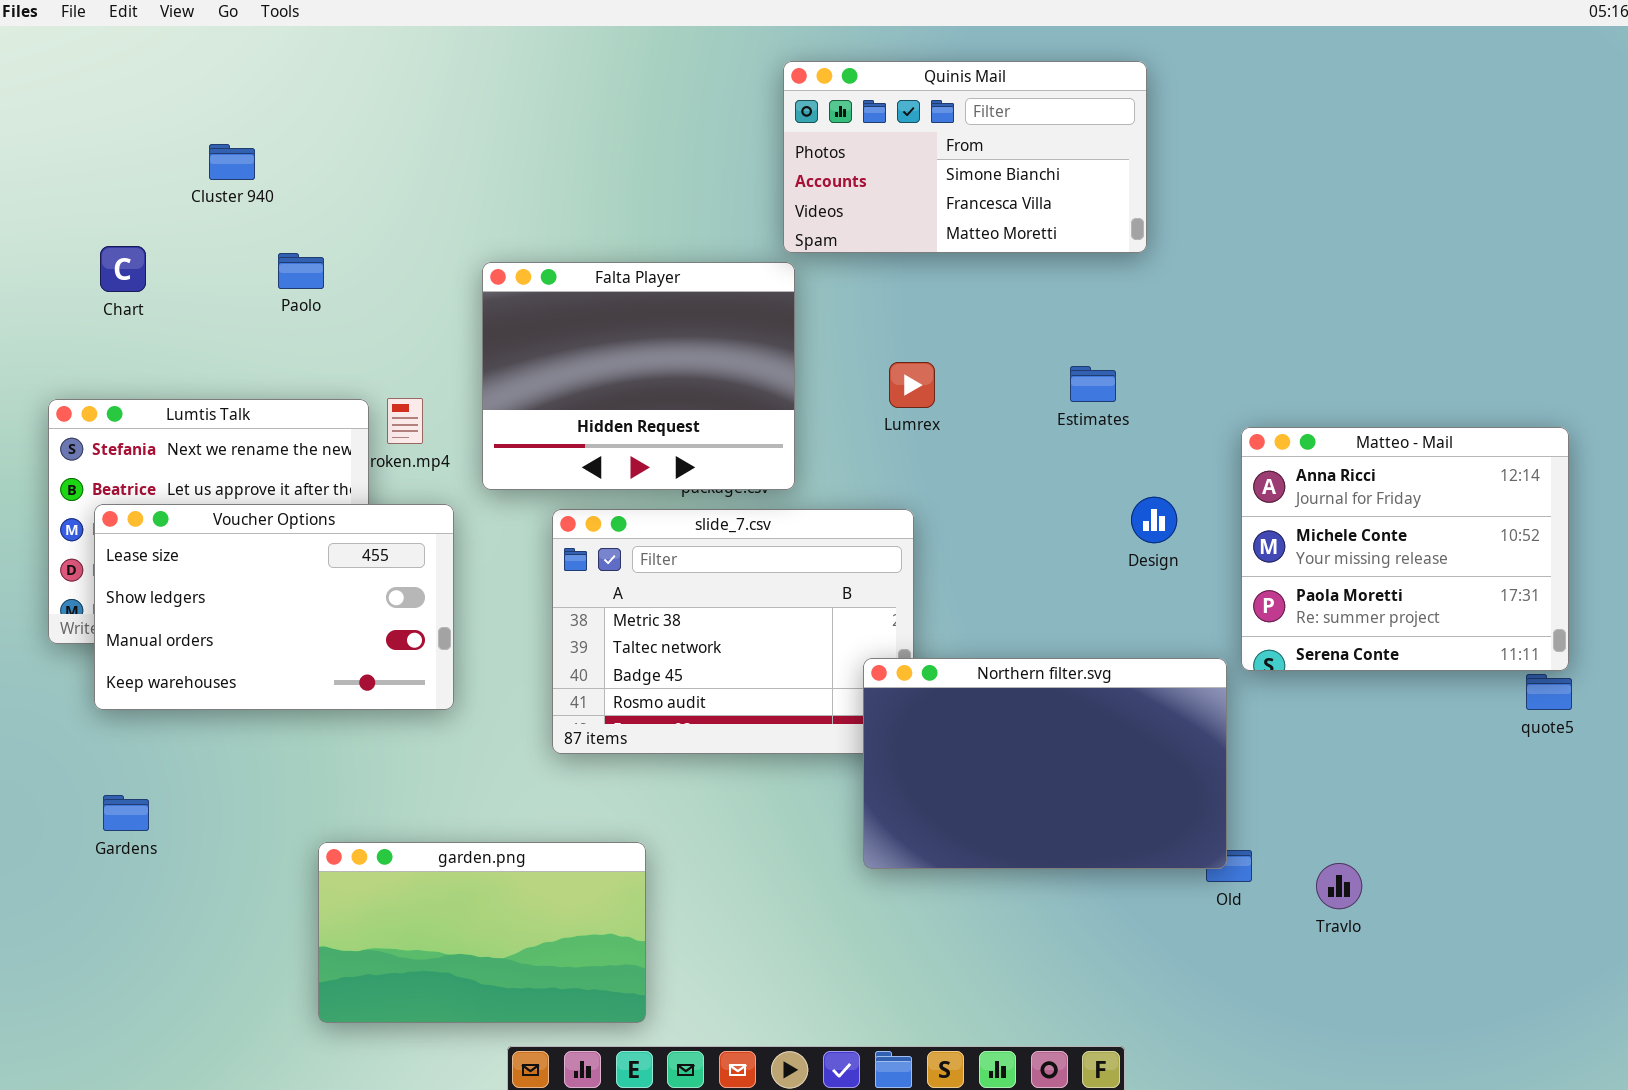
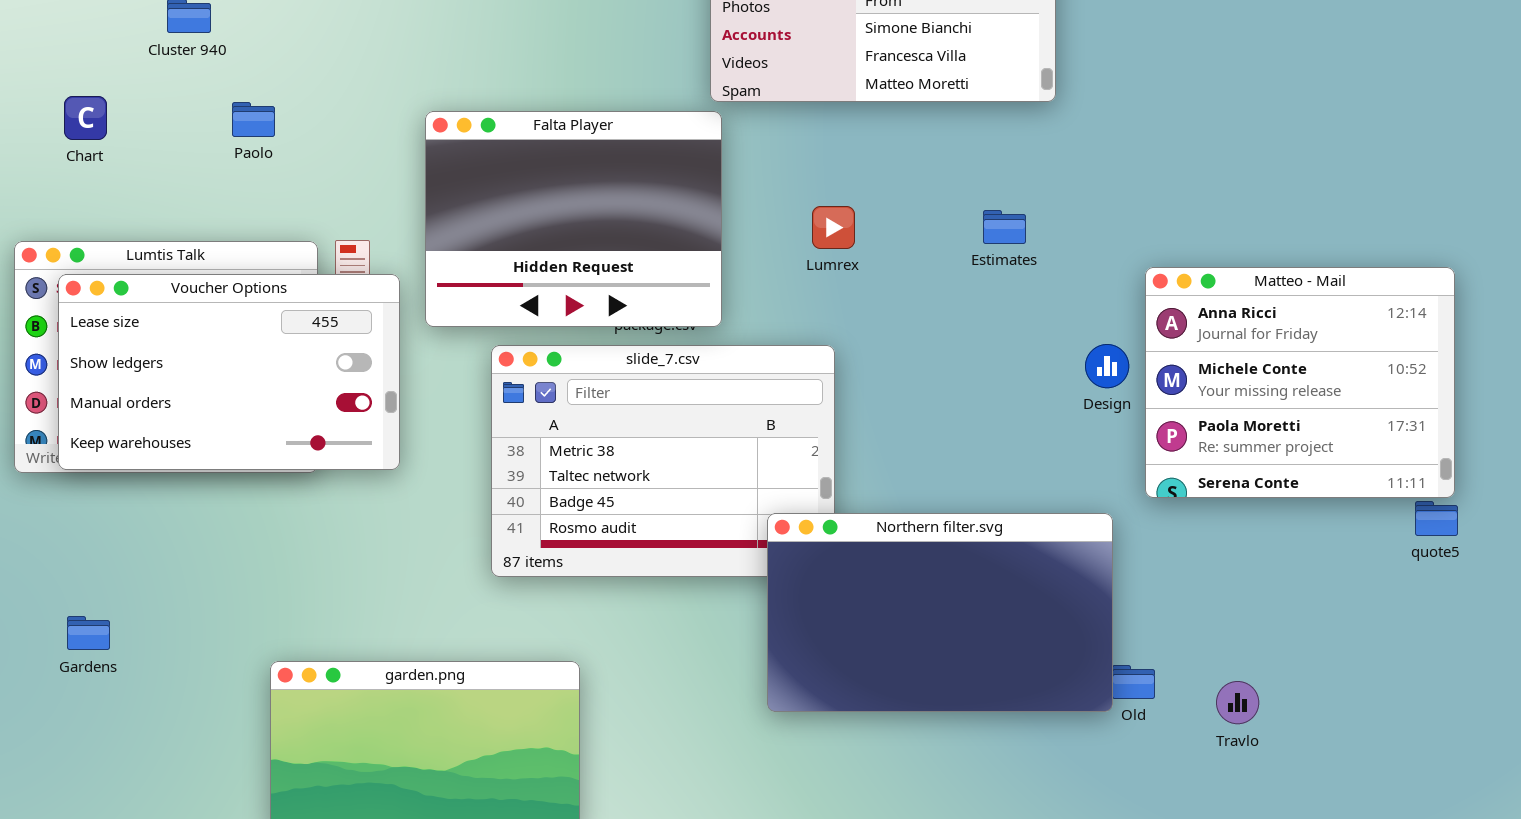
Design: [1131,497,1177,543] -> [1085,344,1129,388], moved
Voucher Options: [94,504,454,710] -> [58,274,400,470], moved
Northern filter.svg: [863,658,1227,869] -> [767,513,1113,712], moved

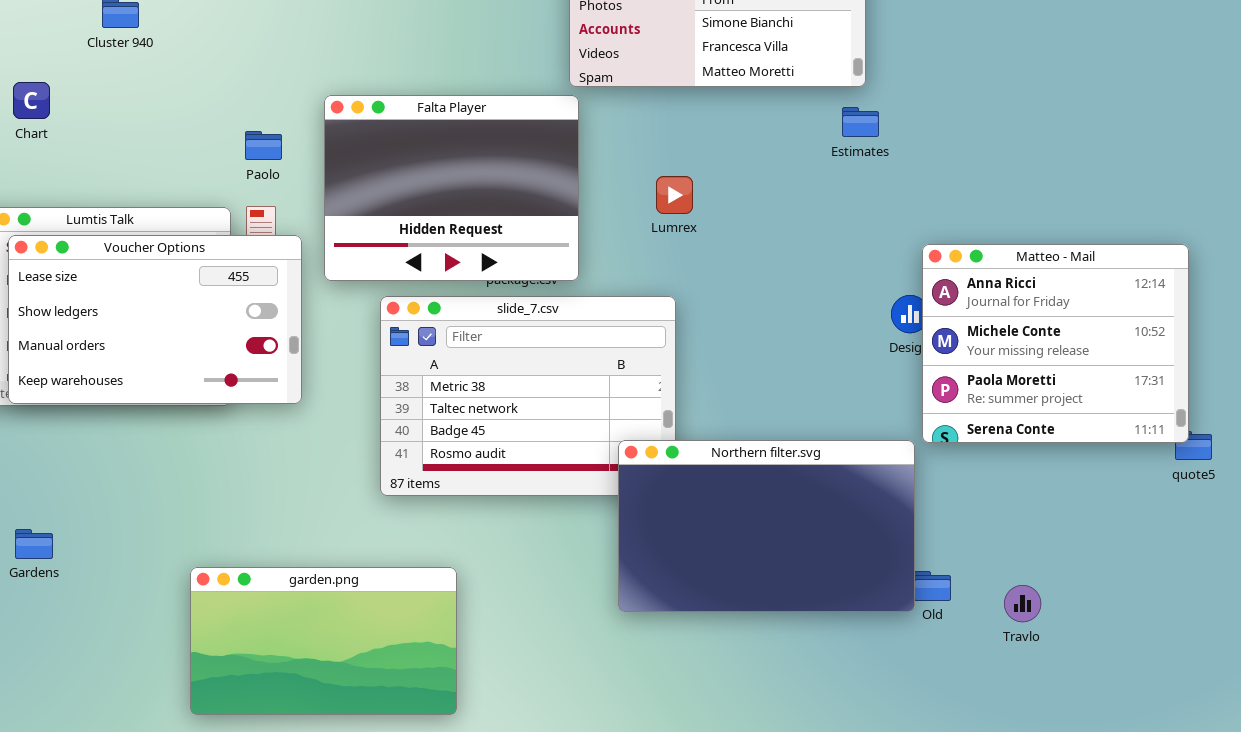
Paolo: [232,102,275,137] -> [245,131,282,160], moved
Estimates: [983,210,1026,244] -> [842,107,879,137], moved
Matteo - Mail: [1145,267,1455,498] -> [922,244,1189,443], moved

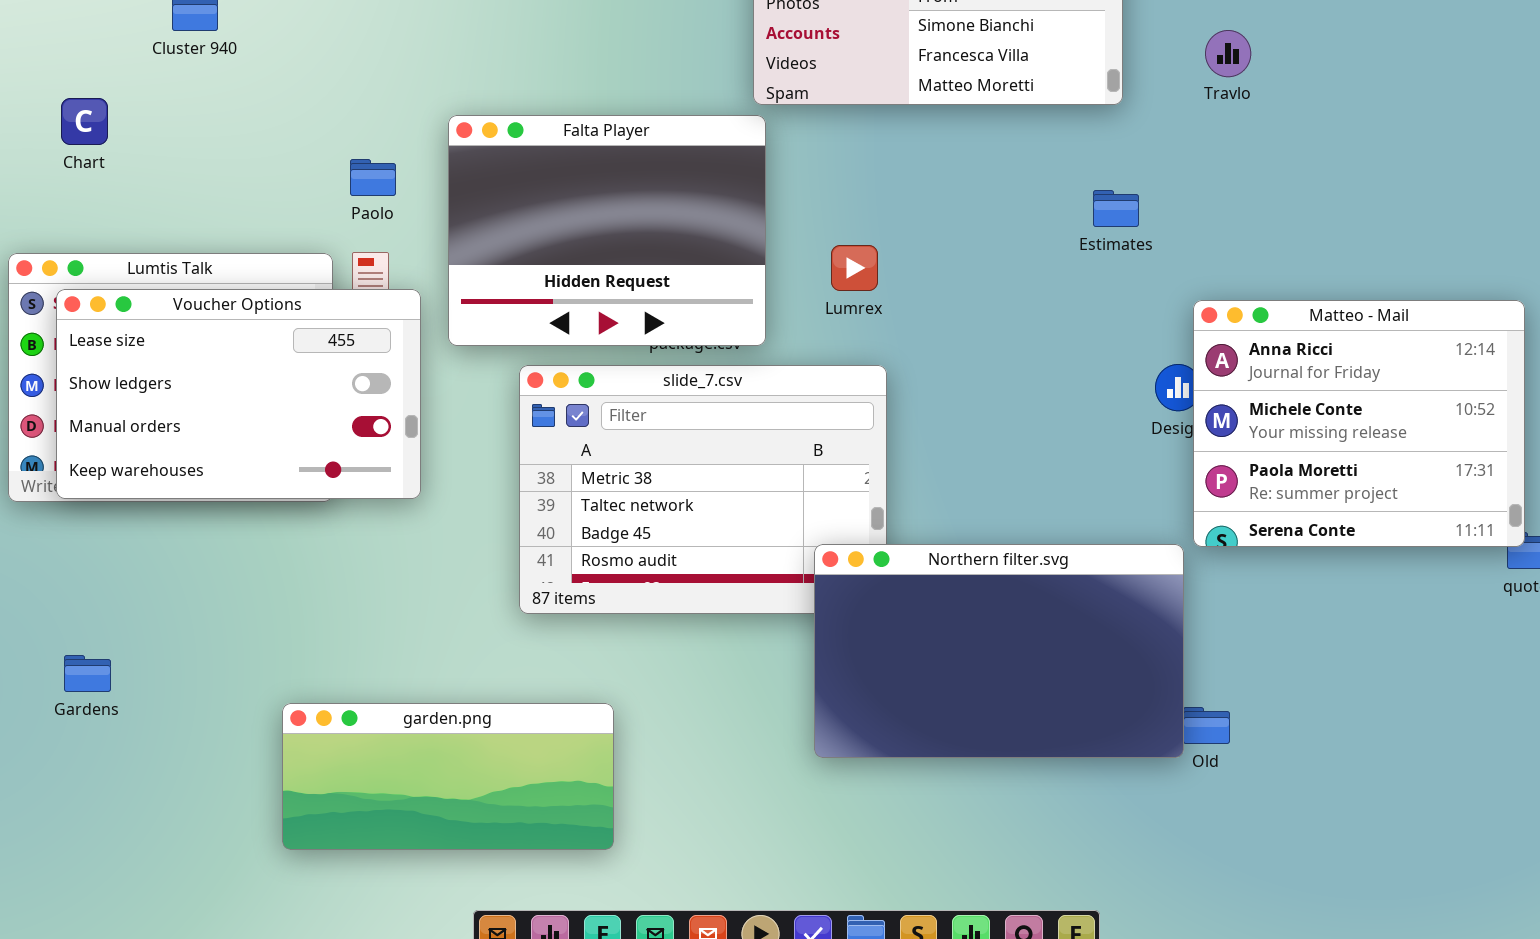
Estimates: [842,107,879,137] -> [1093,190,1139,227], moved
Lumrex: [656,176,693,214] -> [831,245,878,291], moved
garden.png: [190,567,457,715] -> [282,703,614,850], resized
Travlo: [1004,585,1041,622] -> [1205,30,1251,77], moved

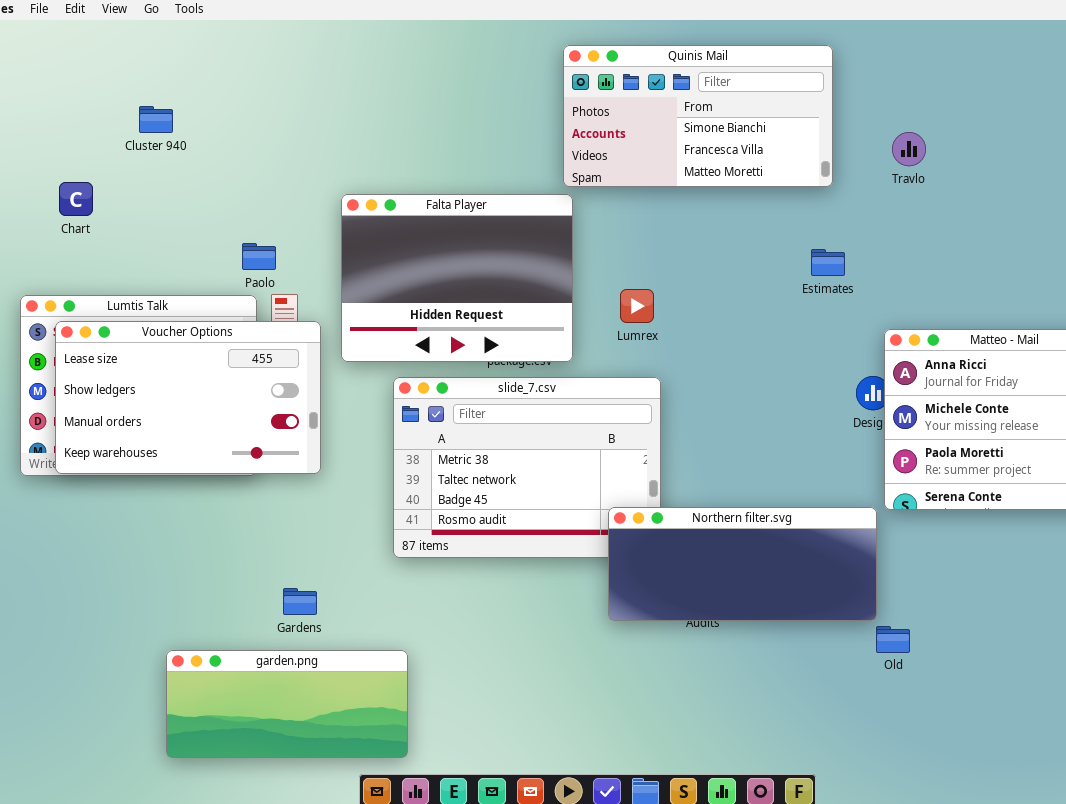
Paolo: [350,159,396,196] -> [242,243,276,270], moved
Northern filter.svg: [814,544,1184,758] -> [608,507,877,621], resized
Gardens: [64,655,111,692] -> [283,588,317,615], moved
garden.png: [282,703,614,850] -> [166,650,408,758], moved

